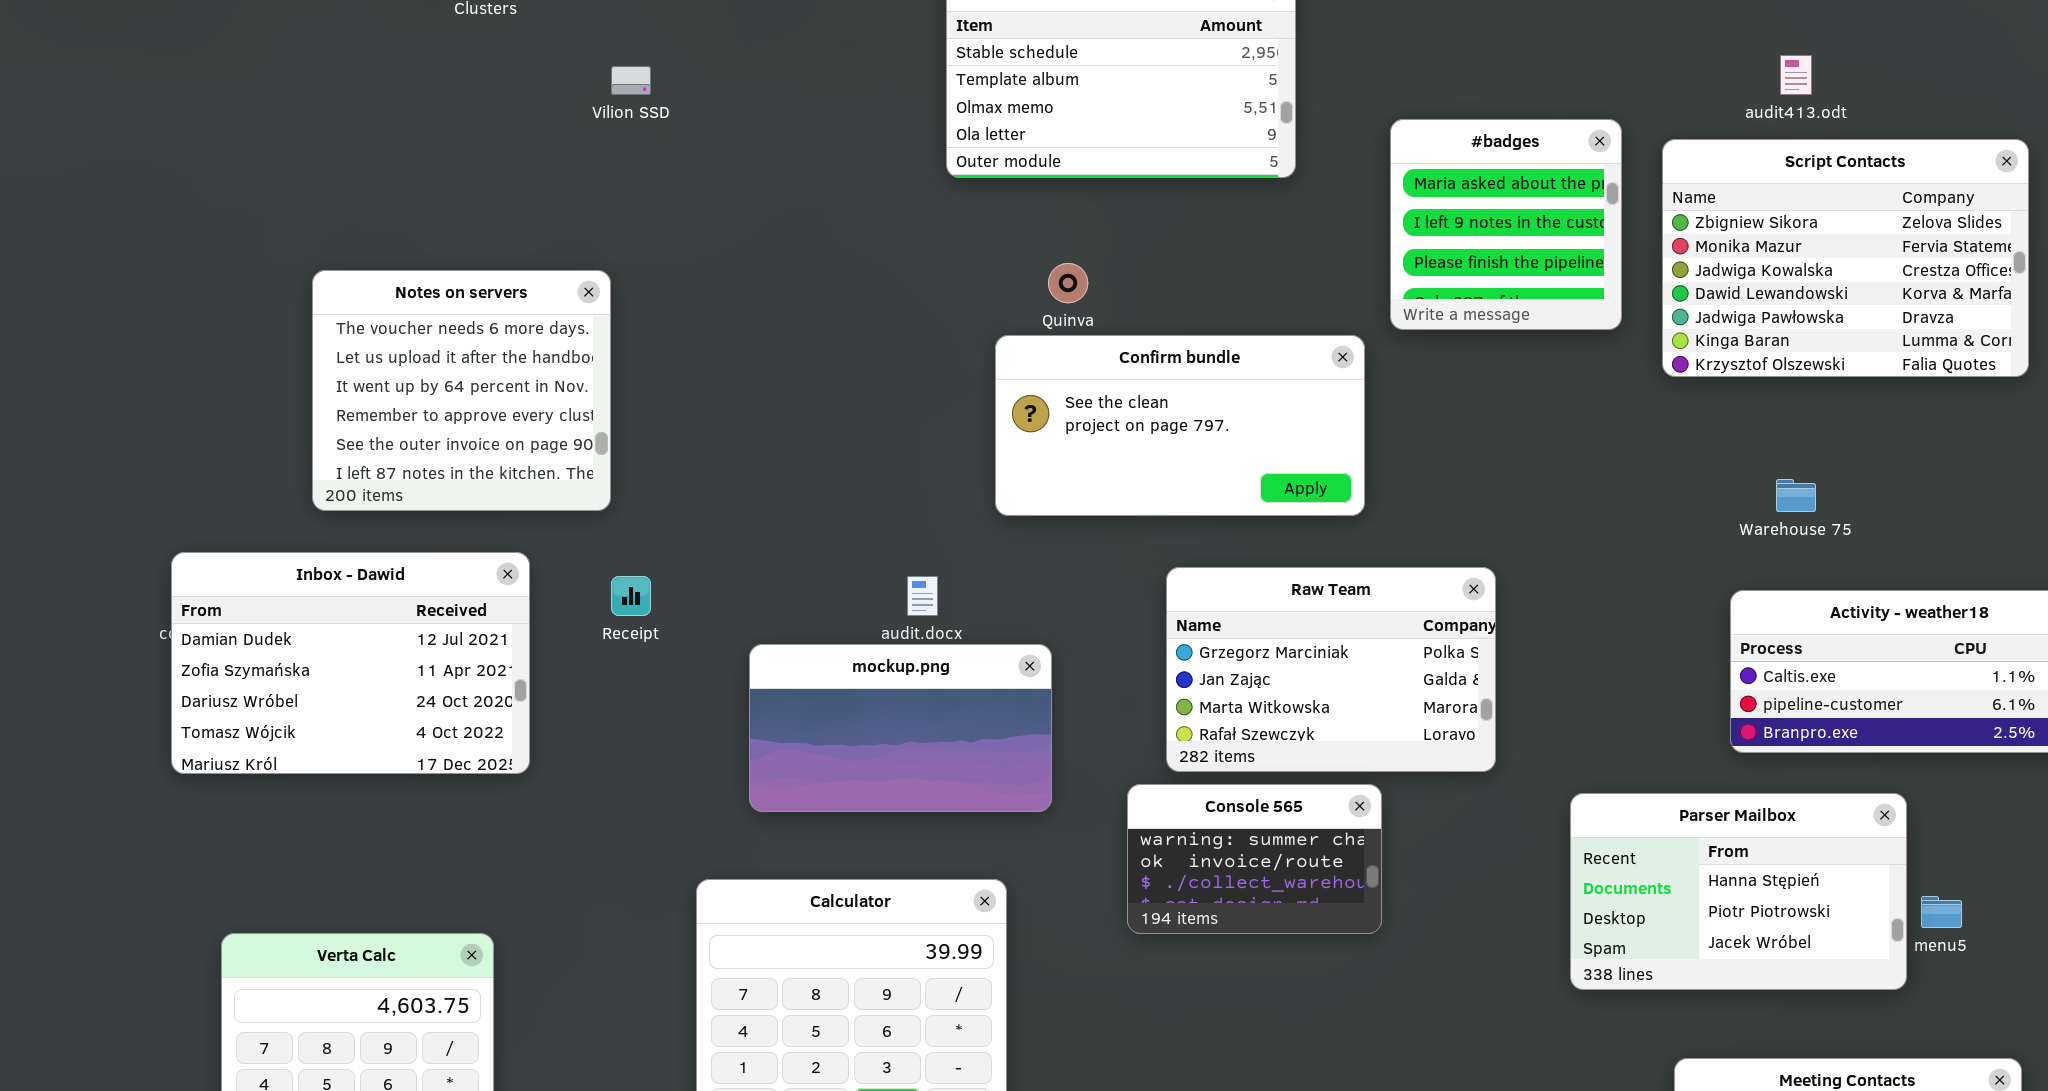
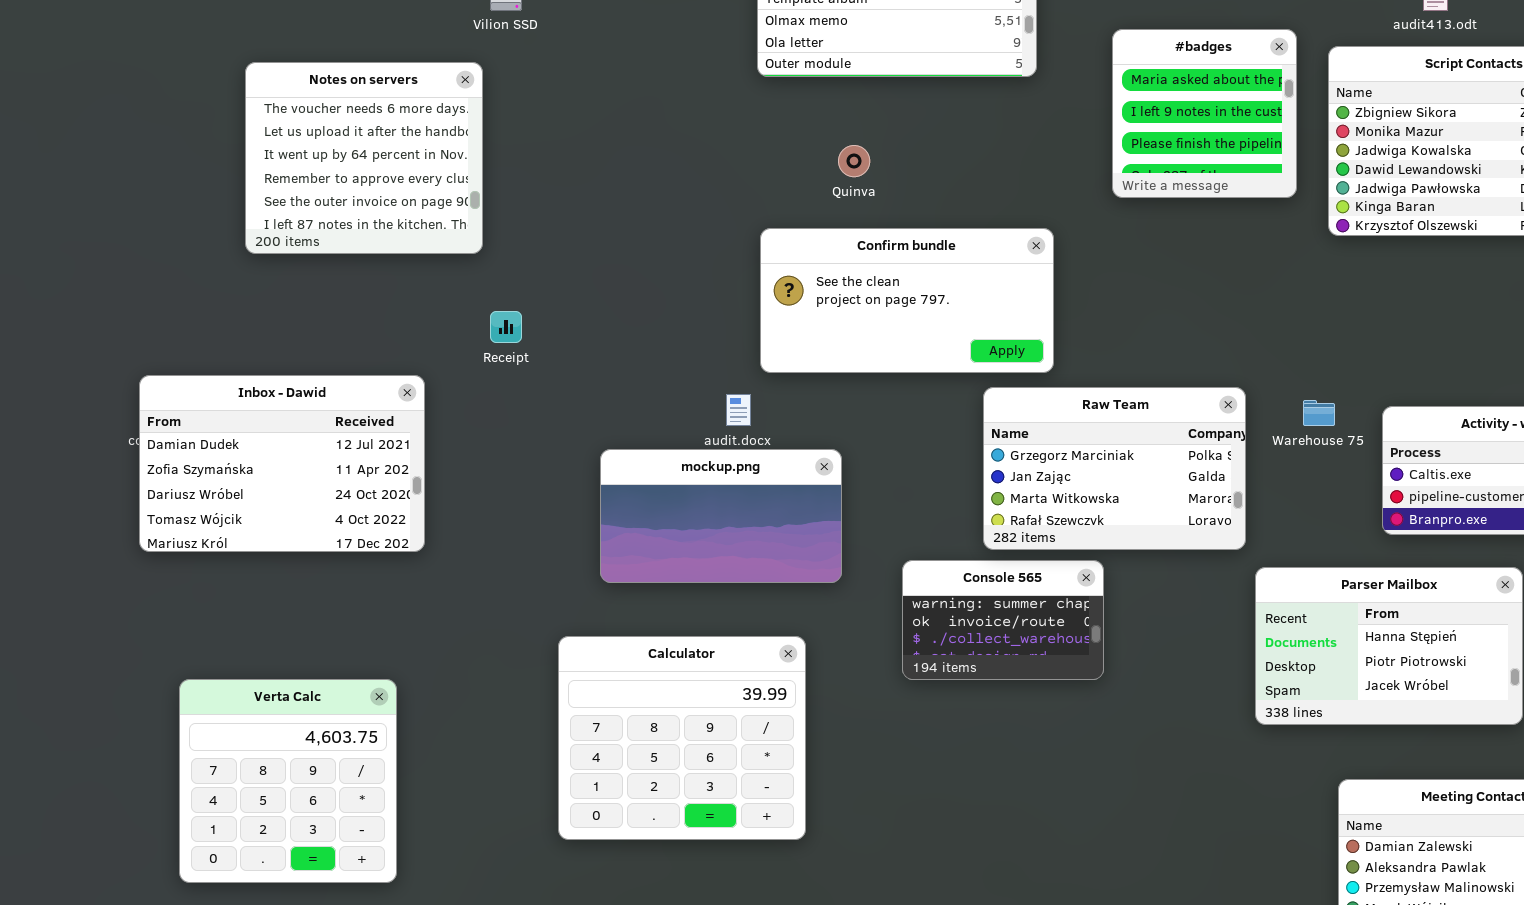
Notes on servers: [312,270,611,511] -> [245,62,483,254], moved
Confirm bundle: [995,335,1365,516] -> [760,228,1054,373], moved
Warehouse 75: [1776,479,1816,512] -> [1303,400,1335,426], moved
Raw Team: [1166,567,1496,772] -> [983,387,1246,550], moved
Receipt: [611,576,651,616] -> [490,311,522,343], moved

